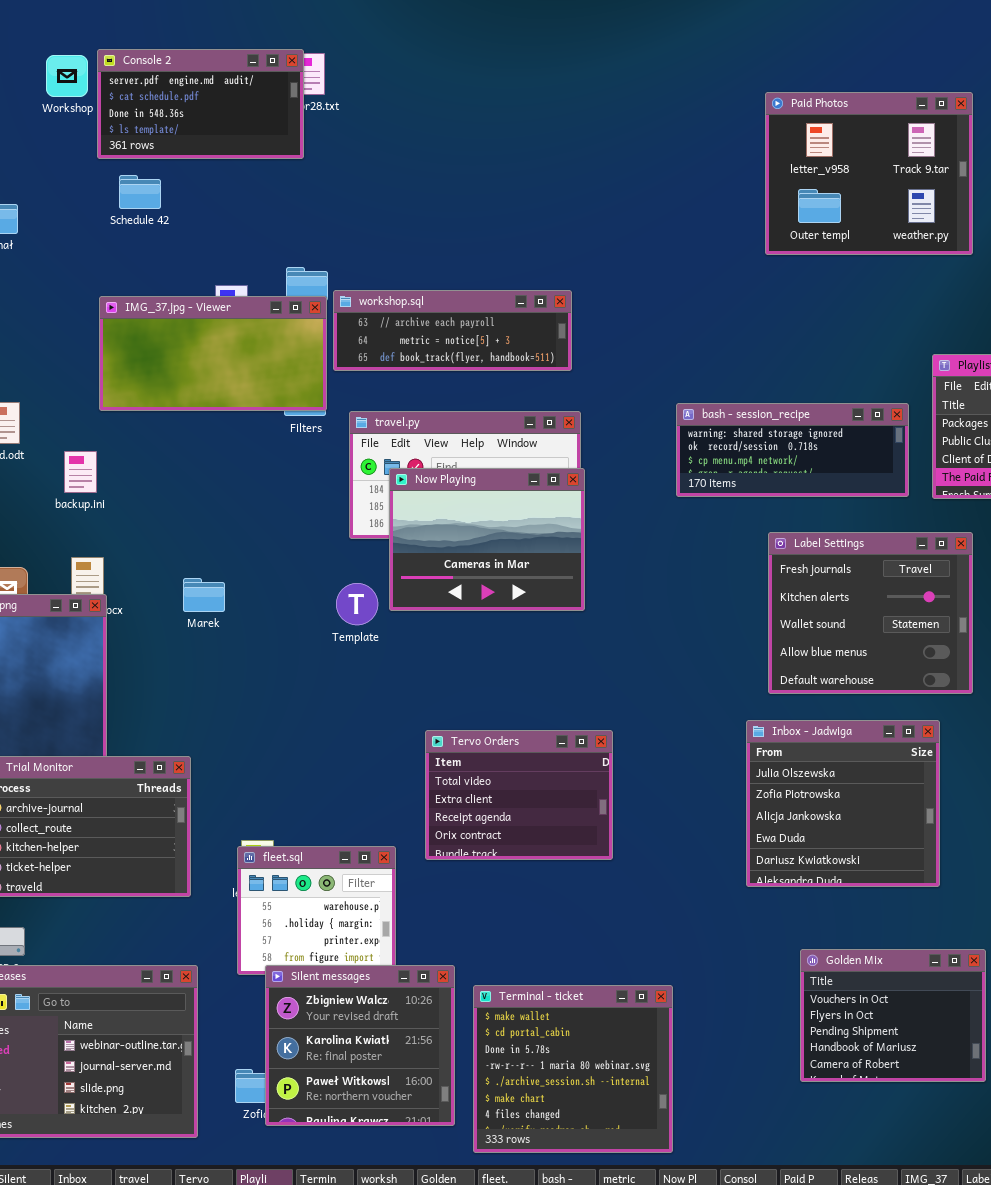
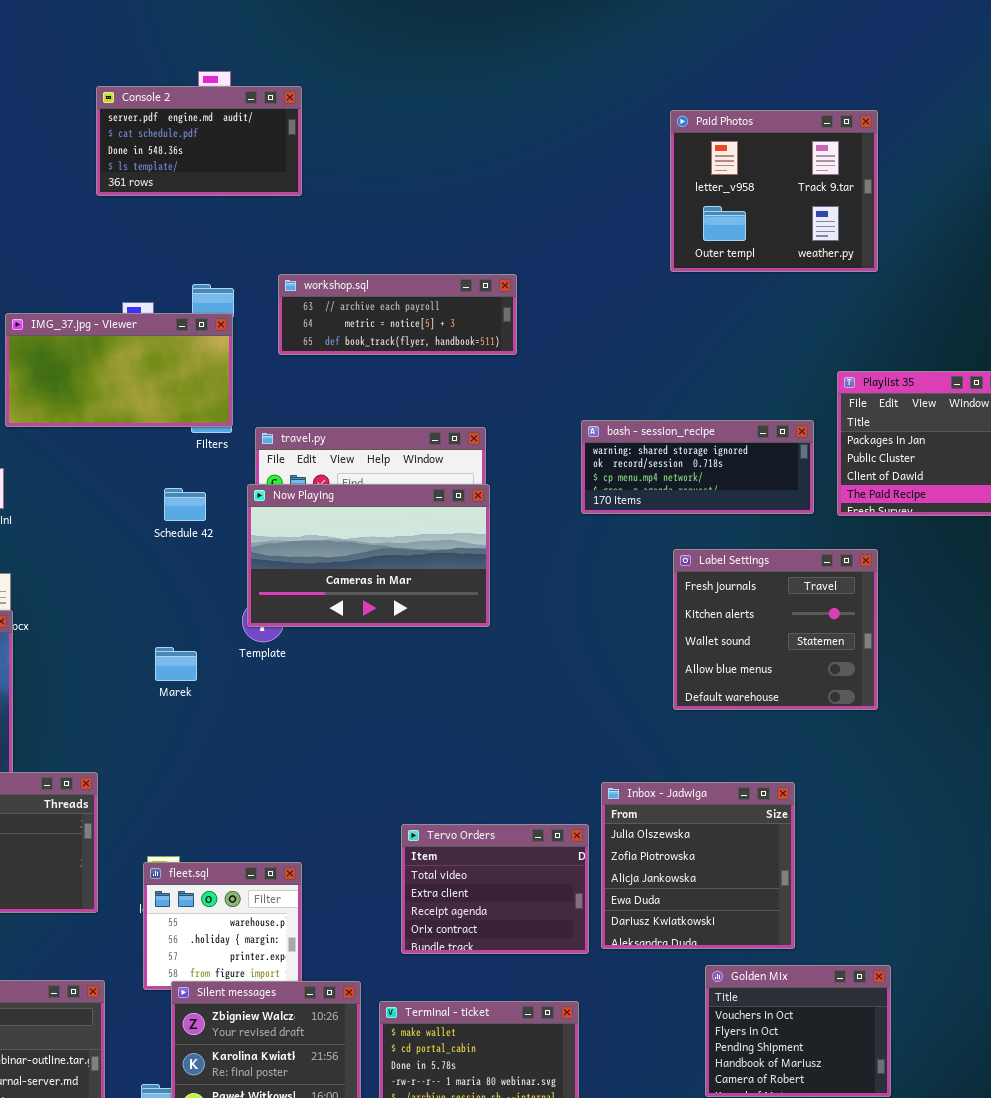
Console 2: [97,49,304,159] -> [96,86,302,196], moved
Schedule 42: [119,175,161,209] -> [164,488,206,521], moved
workshop.sql: [333,290,572,371] -> [278,274,517,355], moved
Now Playing: [389,468,585,611] -> [247,484,490,627], resized
Marek: [183,578,225,612] -> [155,647,197,681], moved
Inbox - Jadwiga: [746,720,940,887] -> [601,782,795,949], moved
Tervo Orders: [425,730,613,860] -> [401,824,589,954], moved

